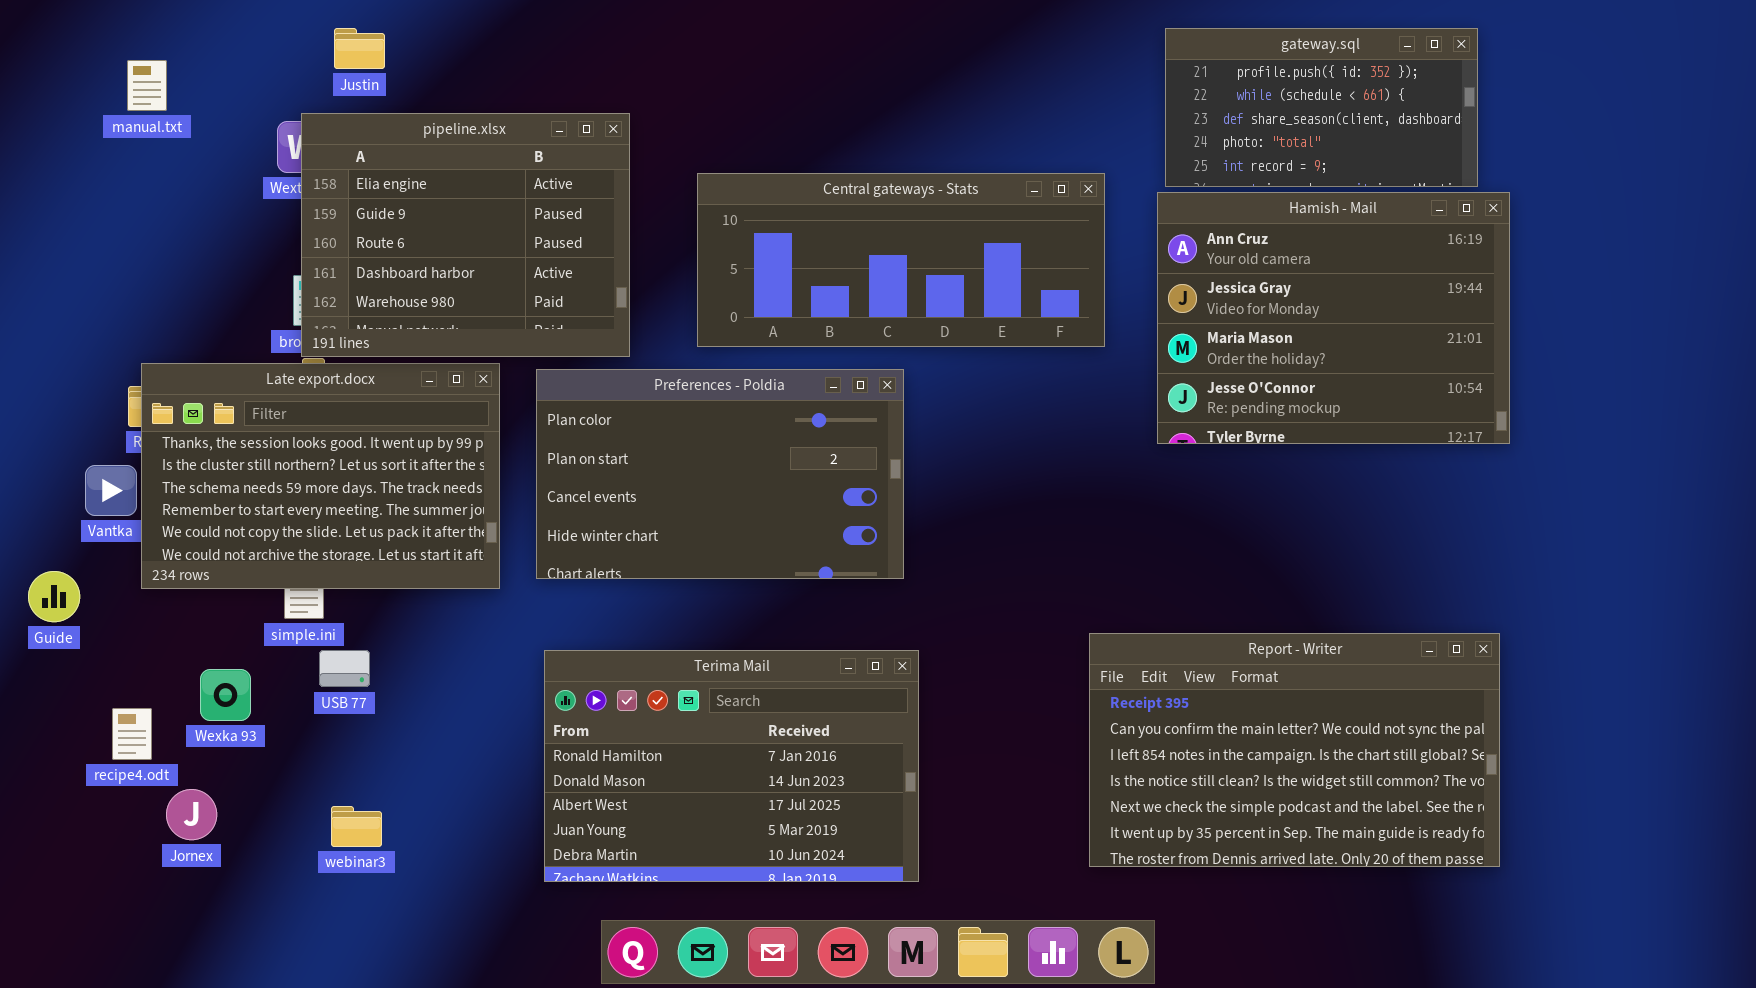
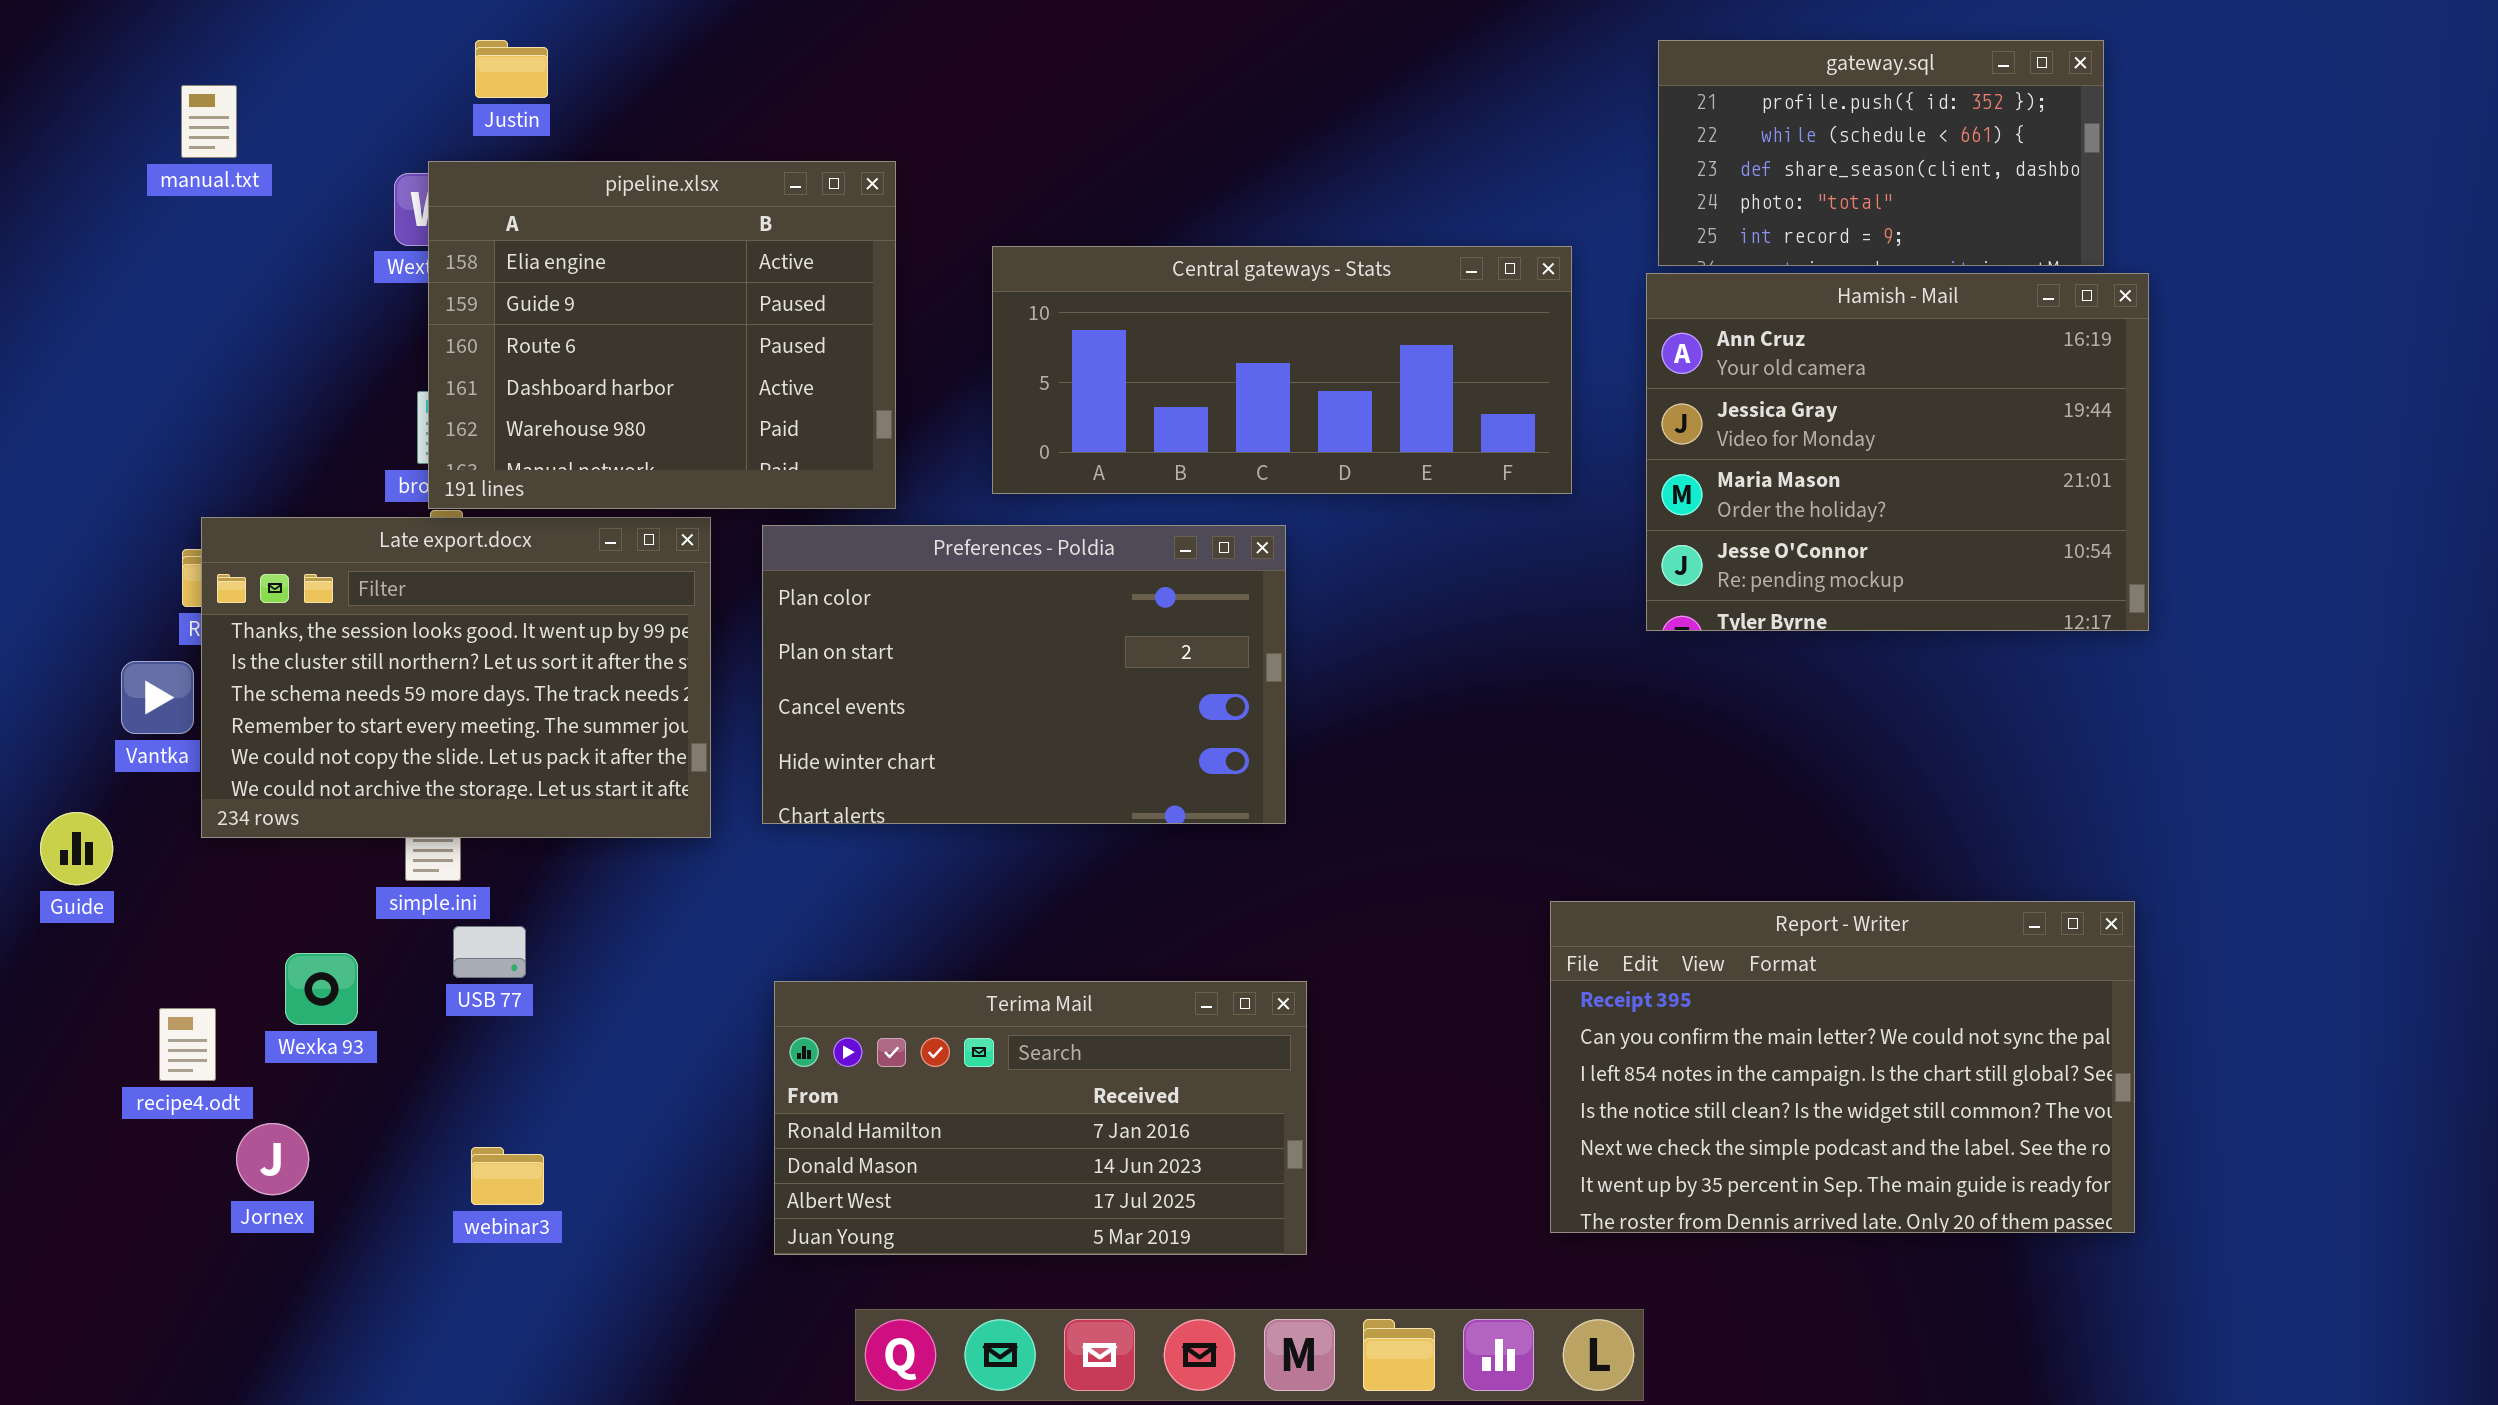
Terima Mail: [544,650,919,882] -> [774,981,1307,1255], resized

